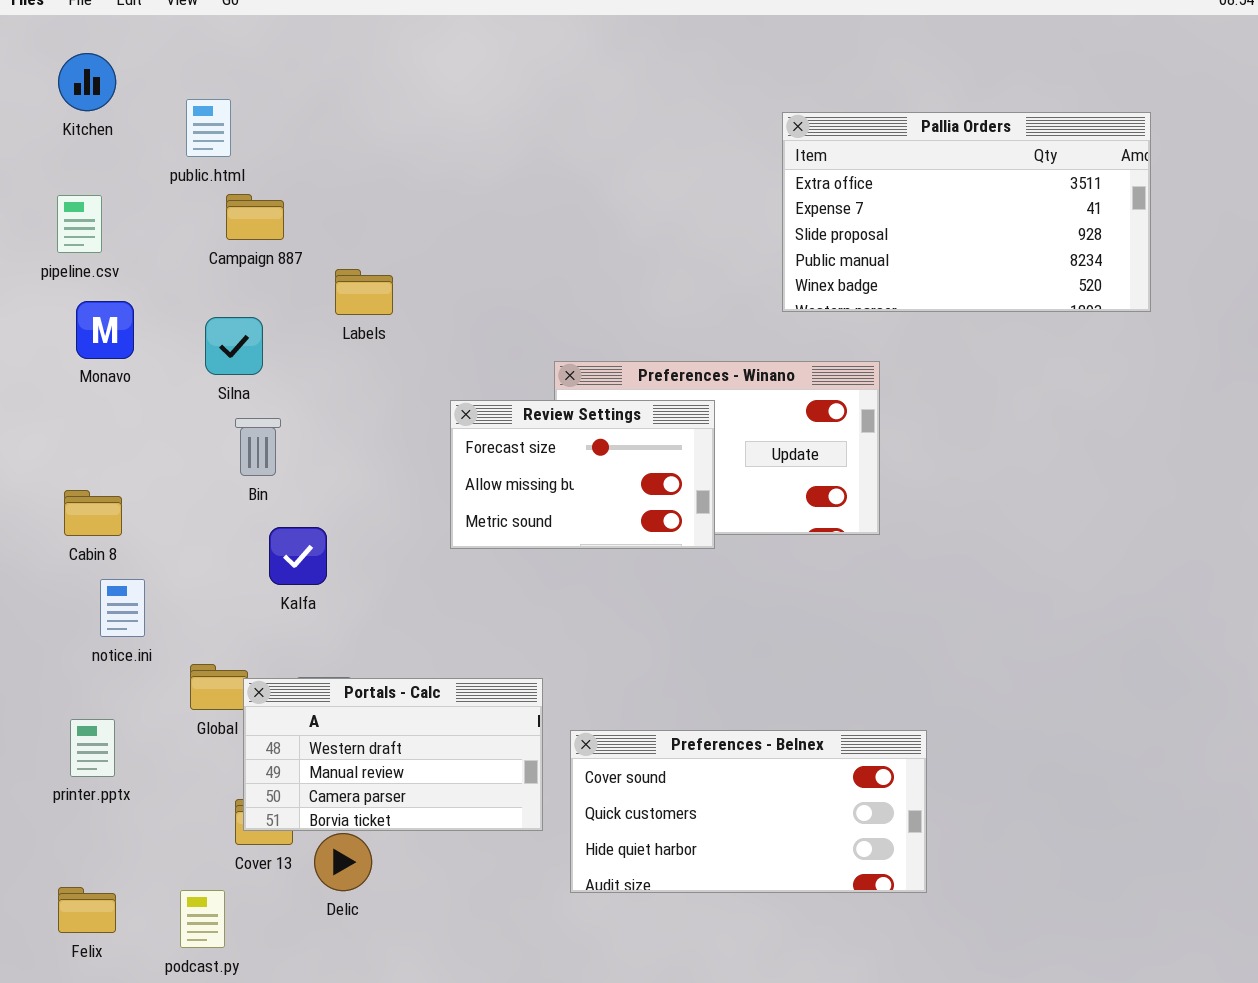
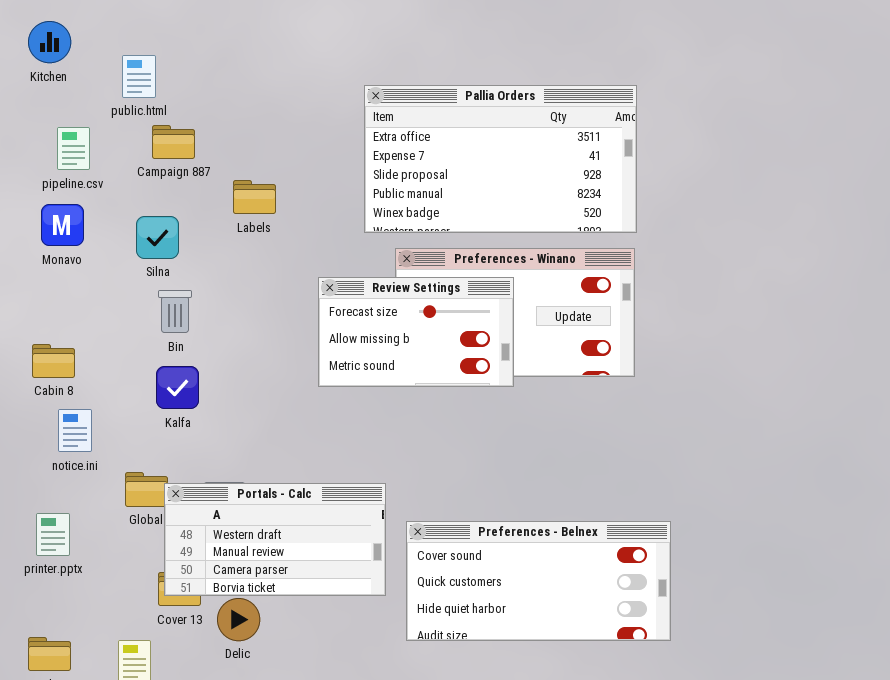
Pallia Orders: [782,112,1151,312] -> [364,85,637,233], moved
pipeline.csv: [57,195,102,253] -> [57,127,90,170], moved
Kalfa: [269,527,327,585] -> [156,366,199,409], moved

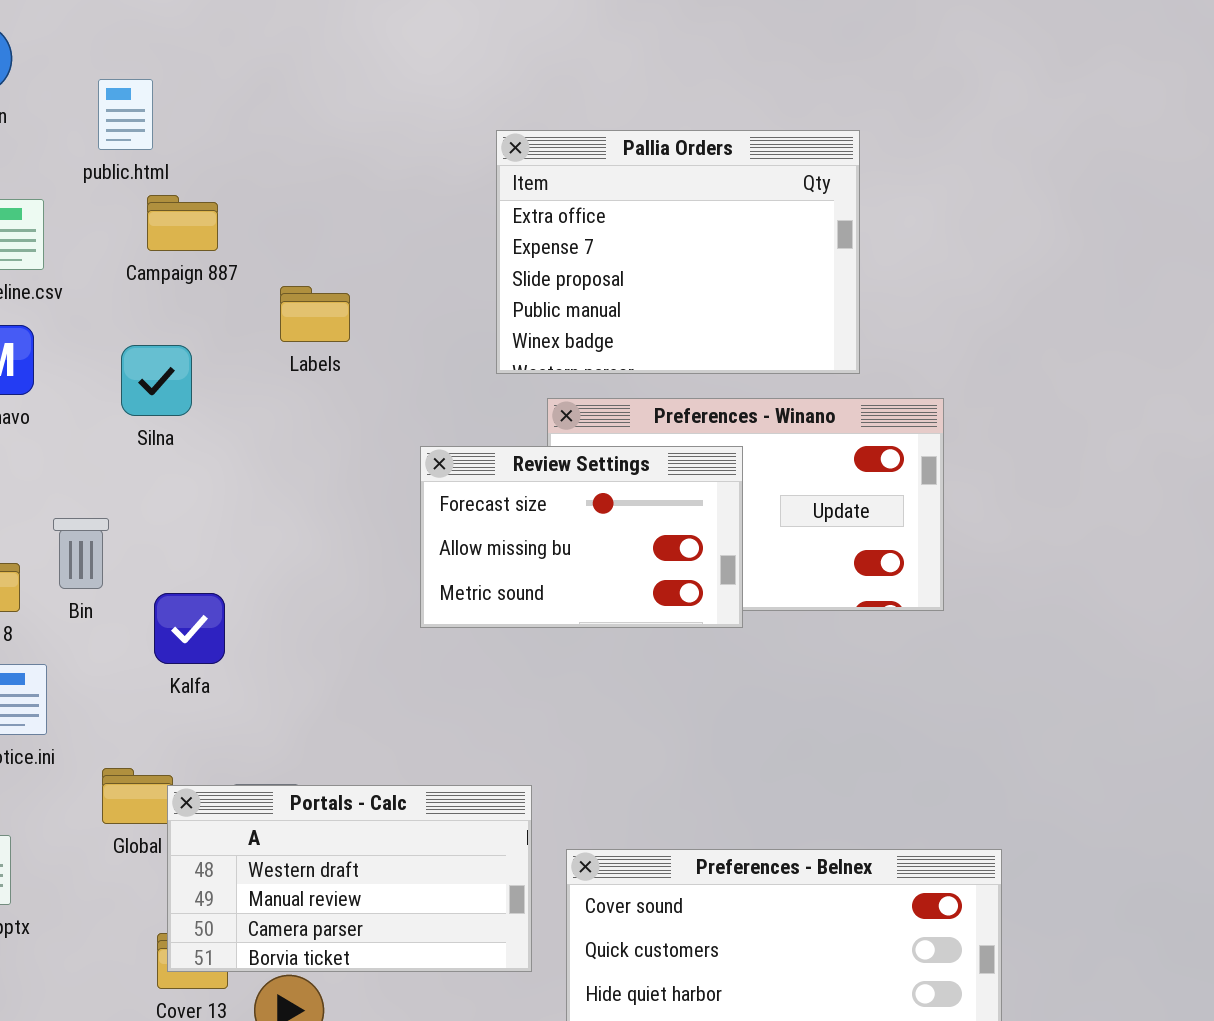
Pallia Orders: [364,85,637,233] -> [496,130,860,374], resized
Bin: [158,290,192,333] -> [53,518,109,589], moved

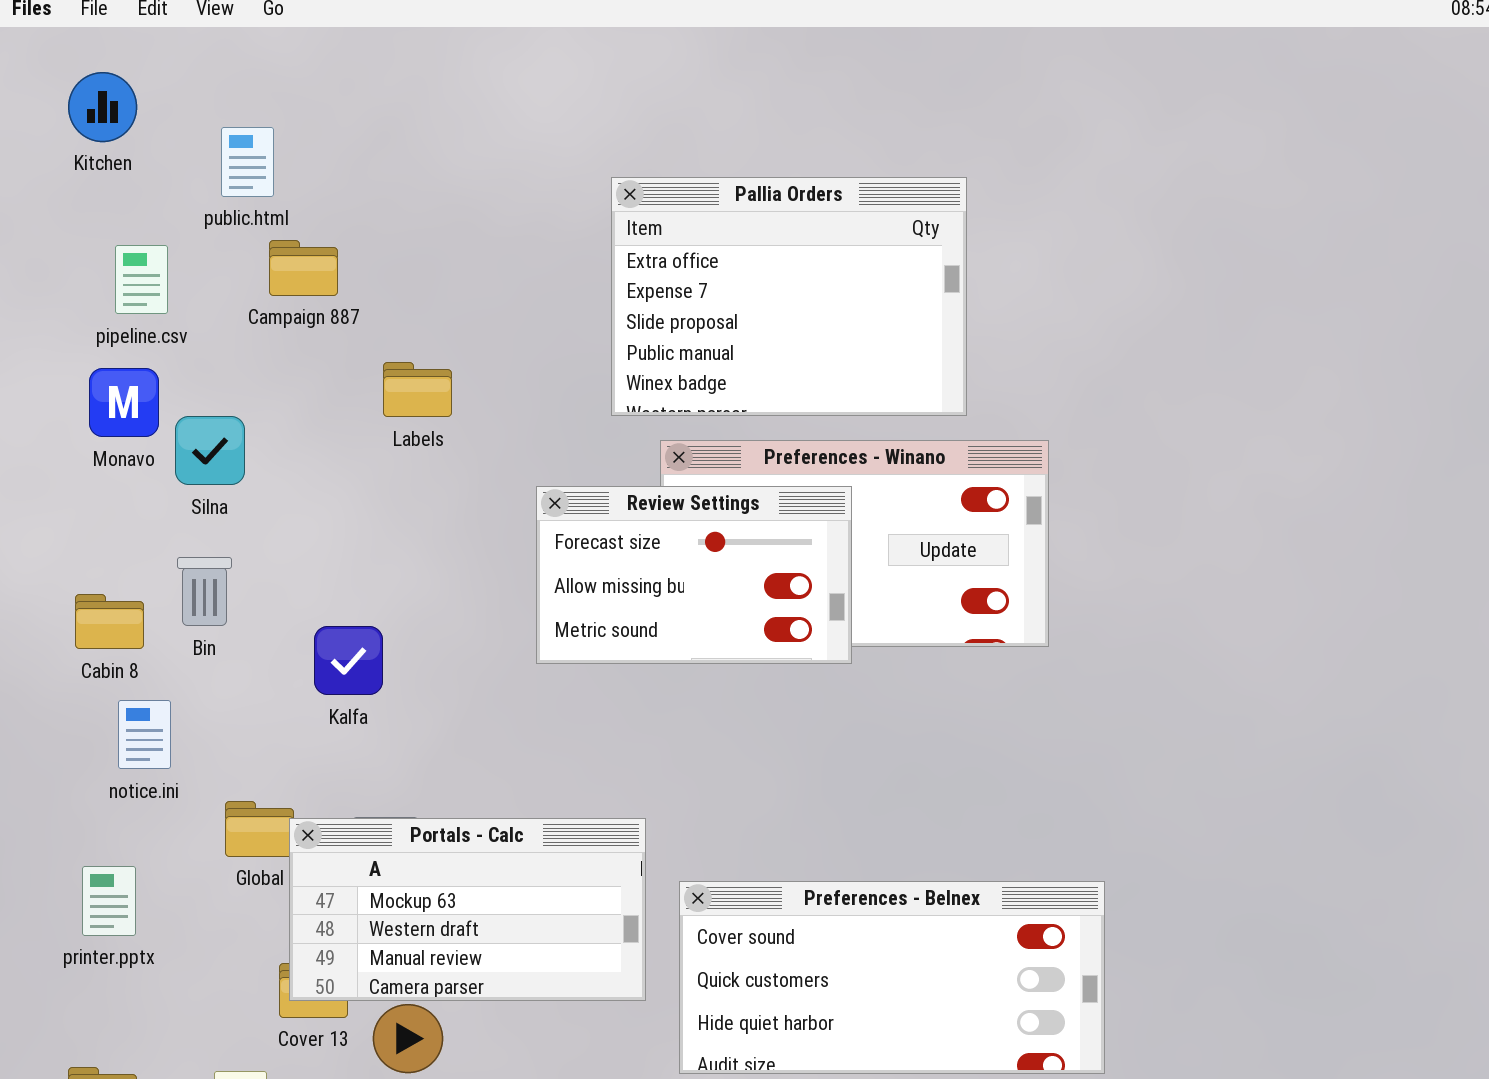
Labels: [280,286,350,342] -> [383,362,452,417], moved
Silna: [121,345,192,416] -> [175,416,245,485], moved
Kalfa: [154,593,225,664] -> [314,626,383,695], moved
Portals - Calc: [167,785,532,972] -> [289,818,646,1001], scrolled up 1 row

